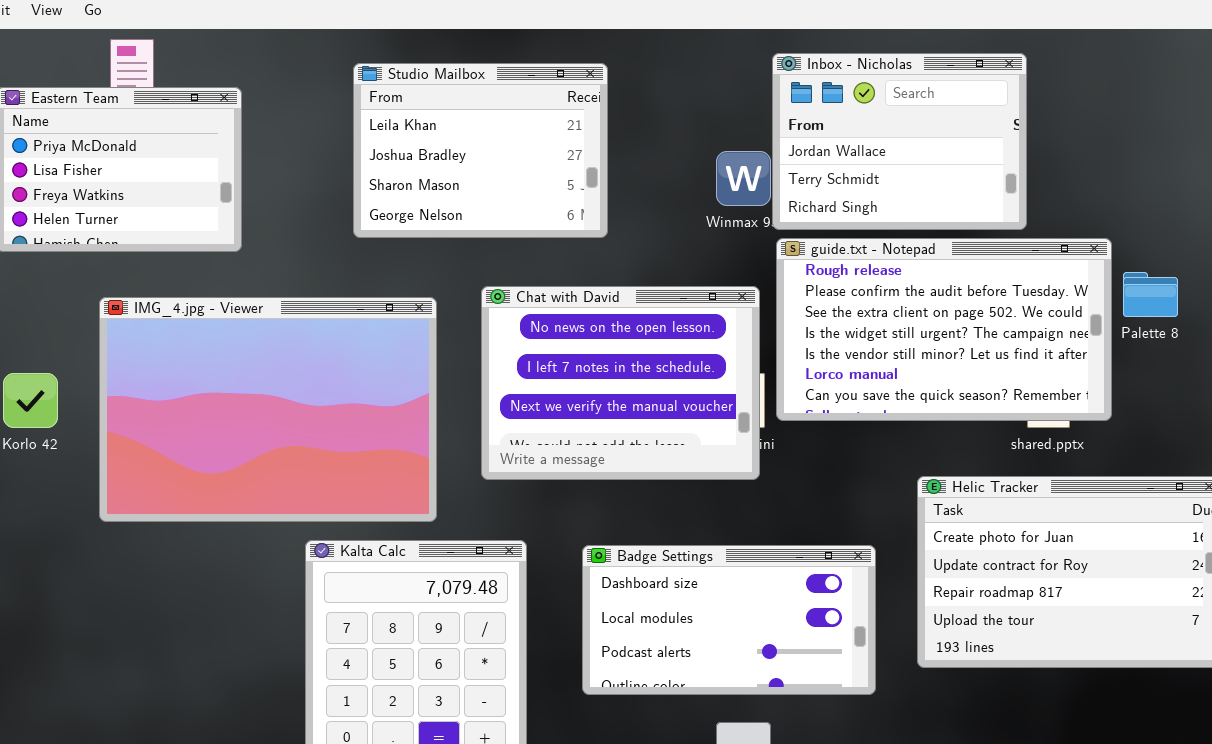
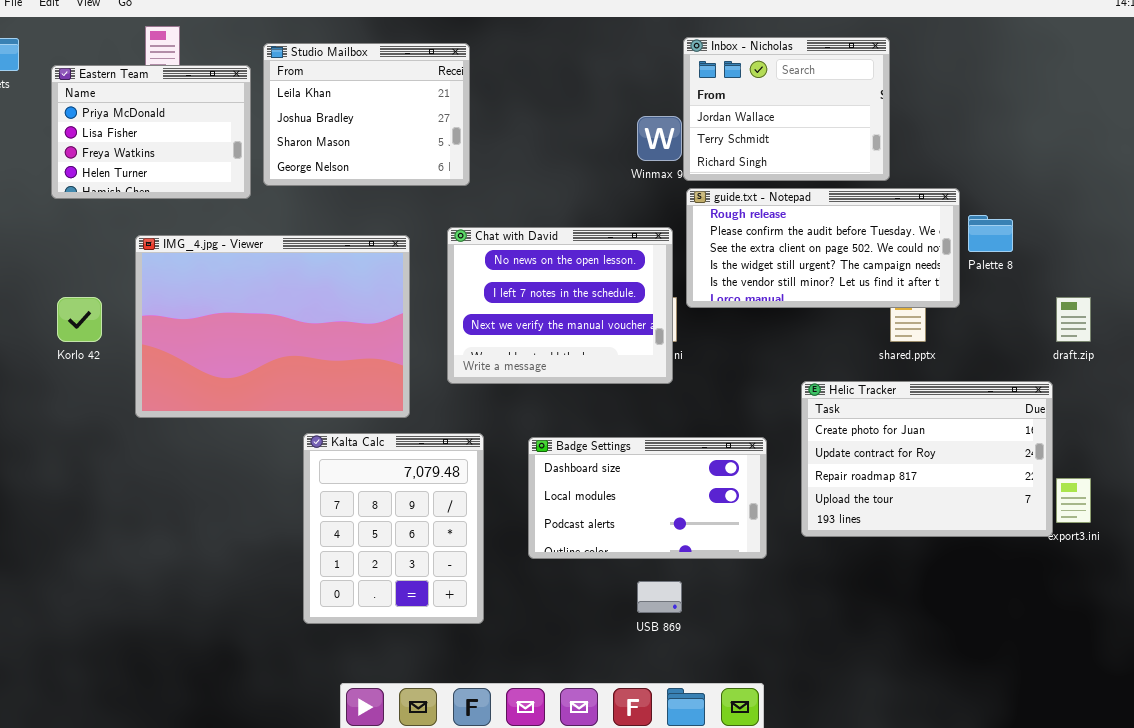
Studio Mailbox: [353,63,608,238] -> [263,43,470,186], moved
guide.txt - Notepad: [776,238,1112,421] -> [686,188,960,308], resized

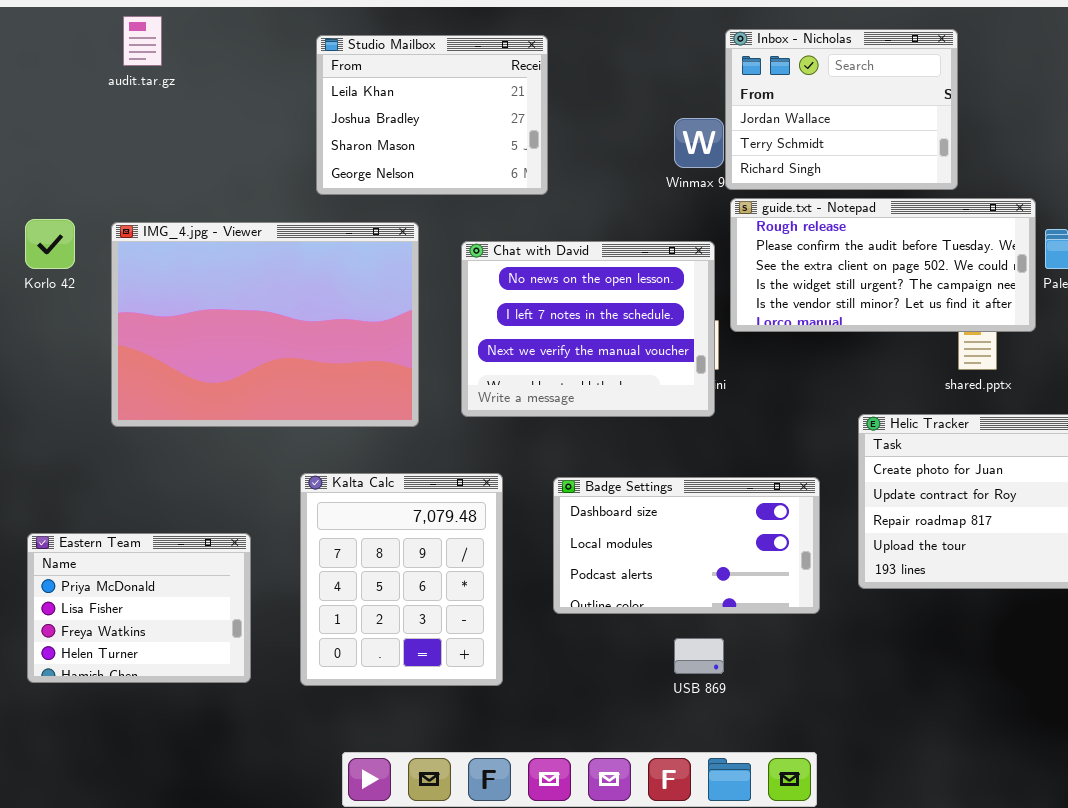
Studio Mailbox: [263,43,470,186] -> [316,35,548,195], moved
Eastern Team: [51,65,251,199] -> [27,533,251,683], moved
IMG_4.jpg - Viewer: [135,235,410,418] -> [111,222,419,427], moved
Korlo 42: [57,297,102,342] -> [25,219,75,269], moved

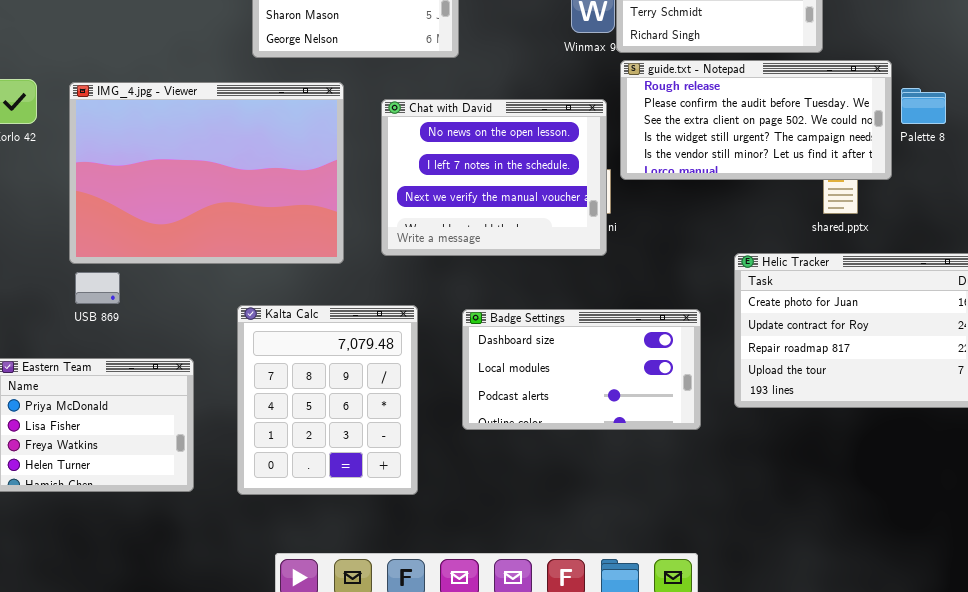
USB 869: [674,638,724,674] -> [75,272,120,304], moved

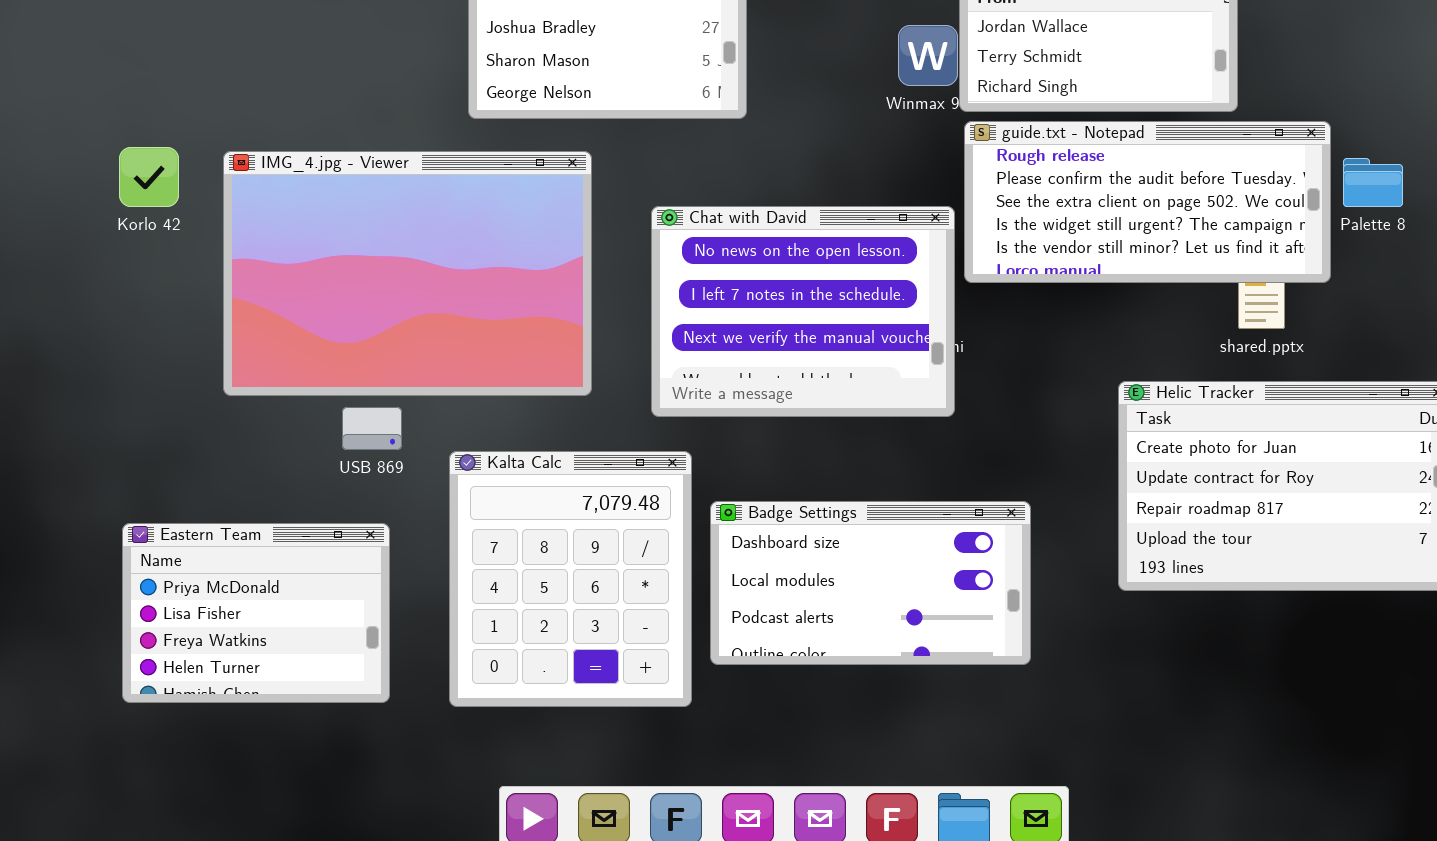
Chat with David: [381,99,607,256] -> [651,206,955,417], moved
USB 869: [75,272,120,304] -> [342,407,402,450], moved
Badge Settings: [462,309,701,430] -> [710,501,1031,665], moved

